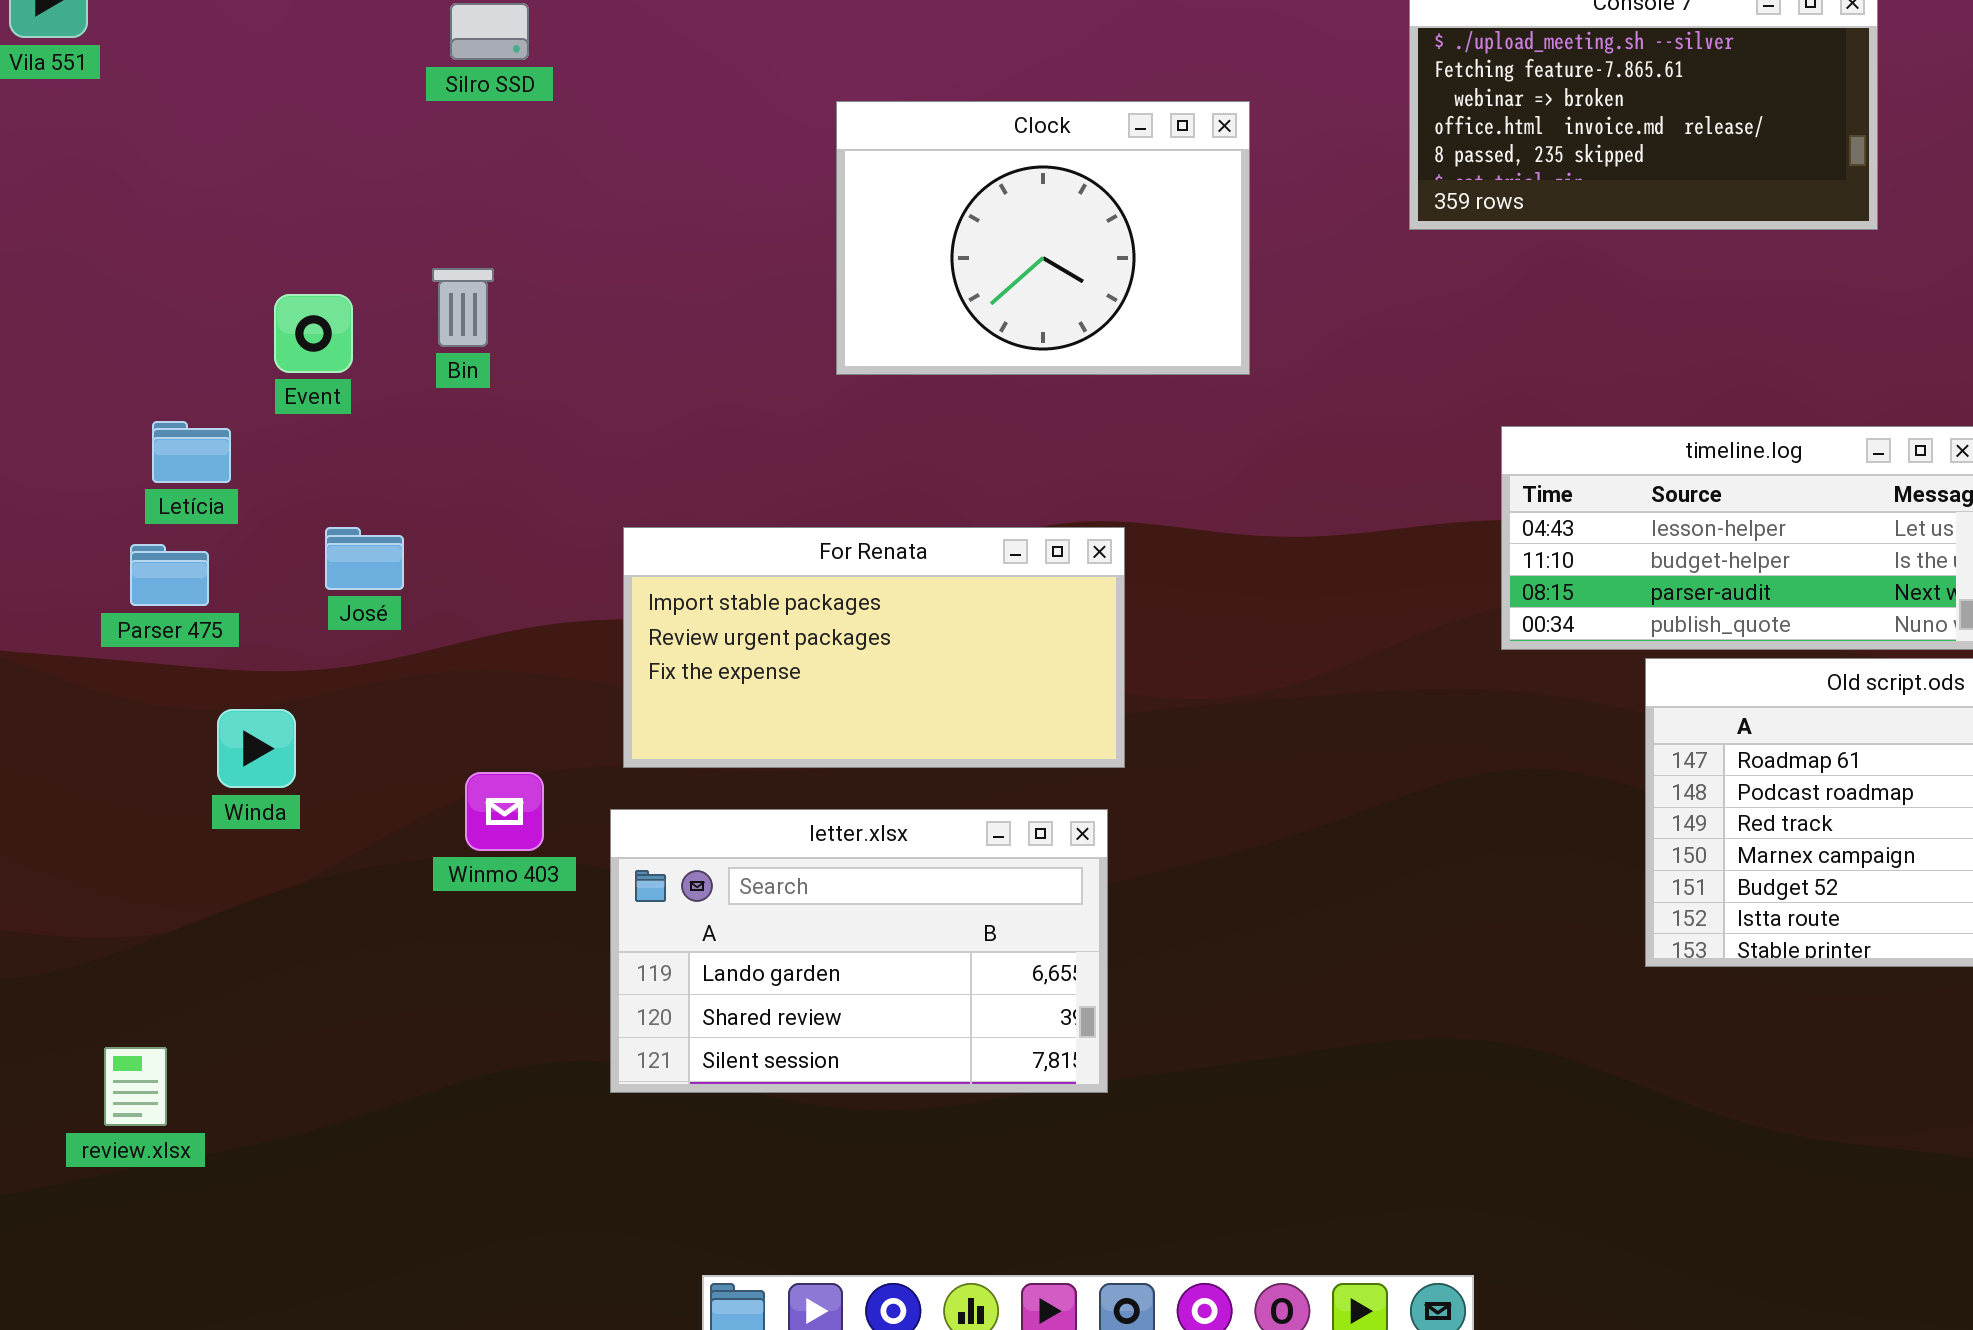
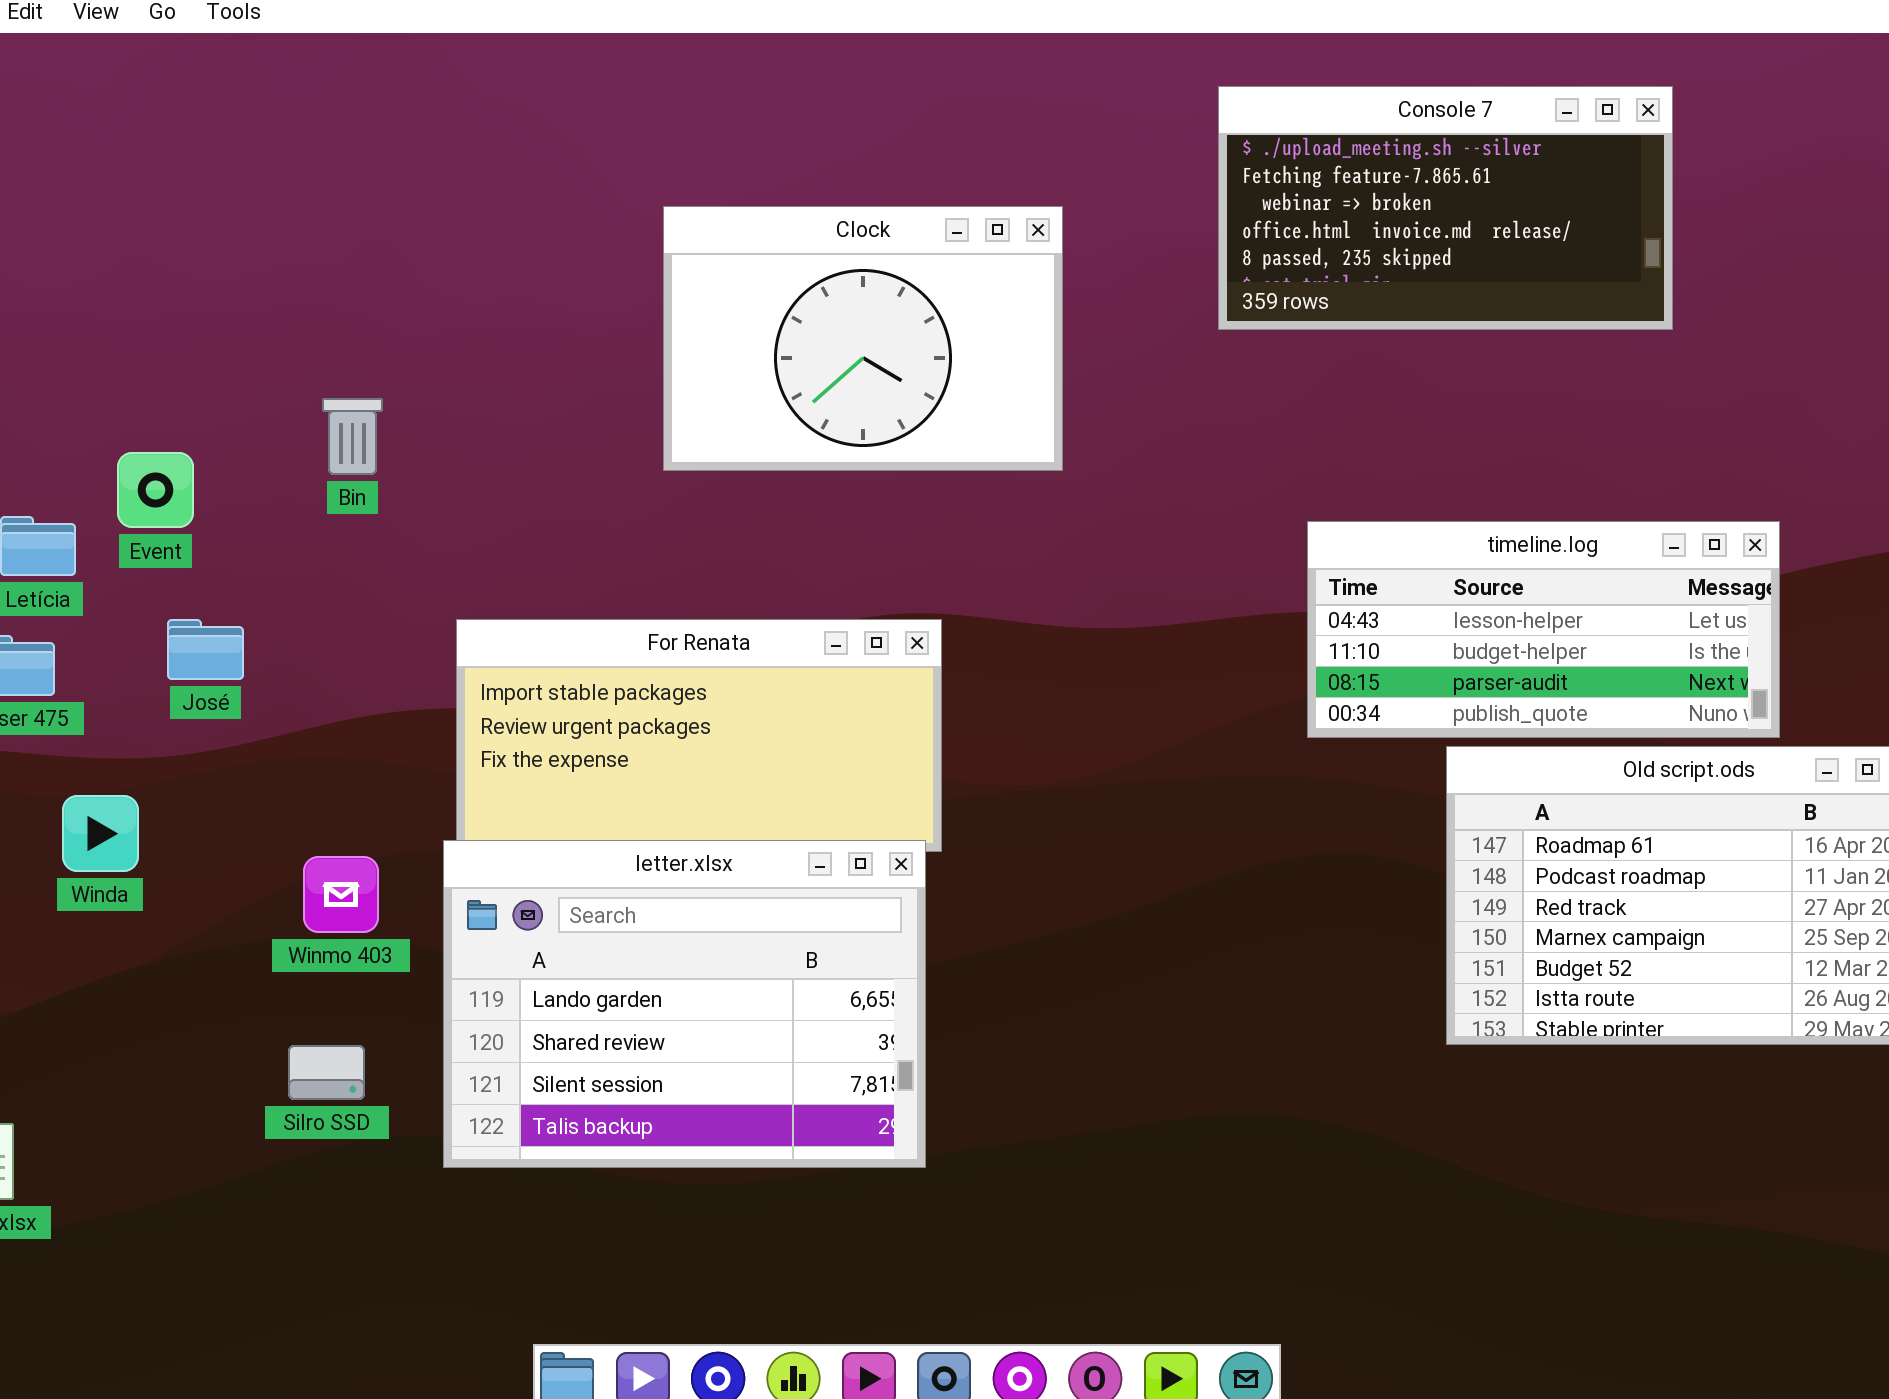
Silro SSD: [450,3,529,60] -> [288,1045,365,1100], moved
Bin: [432,268,494,347] -> [322,398,383,475], moved
Event: [274,294,353,373] -> [117,452,194,528], moved
letter.xlsx: [610,809,1108,1093] -> [443,840,926,1168], resized

